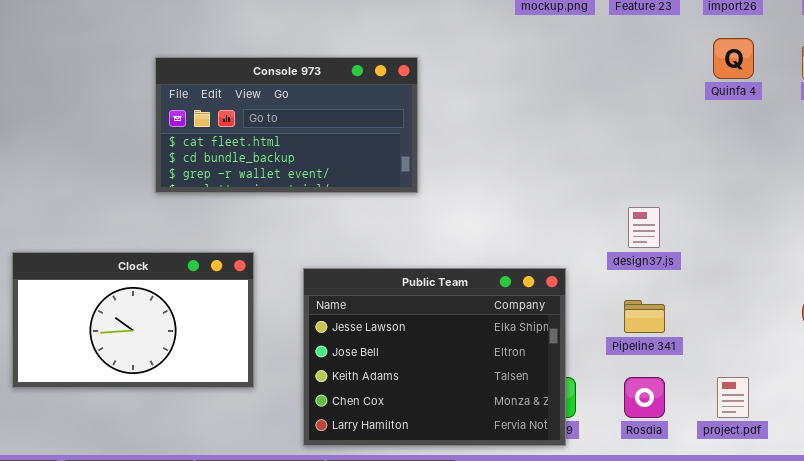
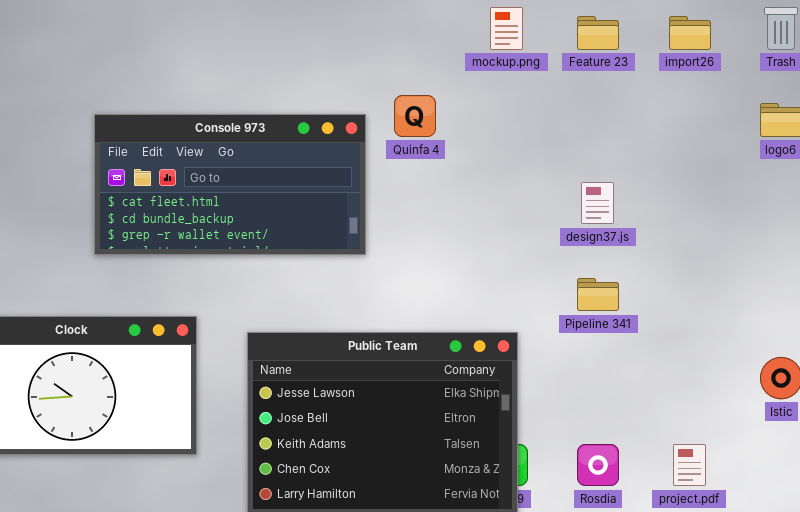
Quinfa 4: [713,38,754,79] -> [394,95,436,137], moved
design37.js: [628,207,660,248] -> [581,182,614,224], moved
Pipeline 341: [624,300,665,333] -> [577,278,619,311], moved

